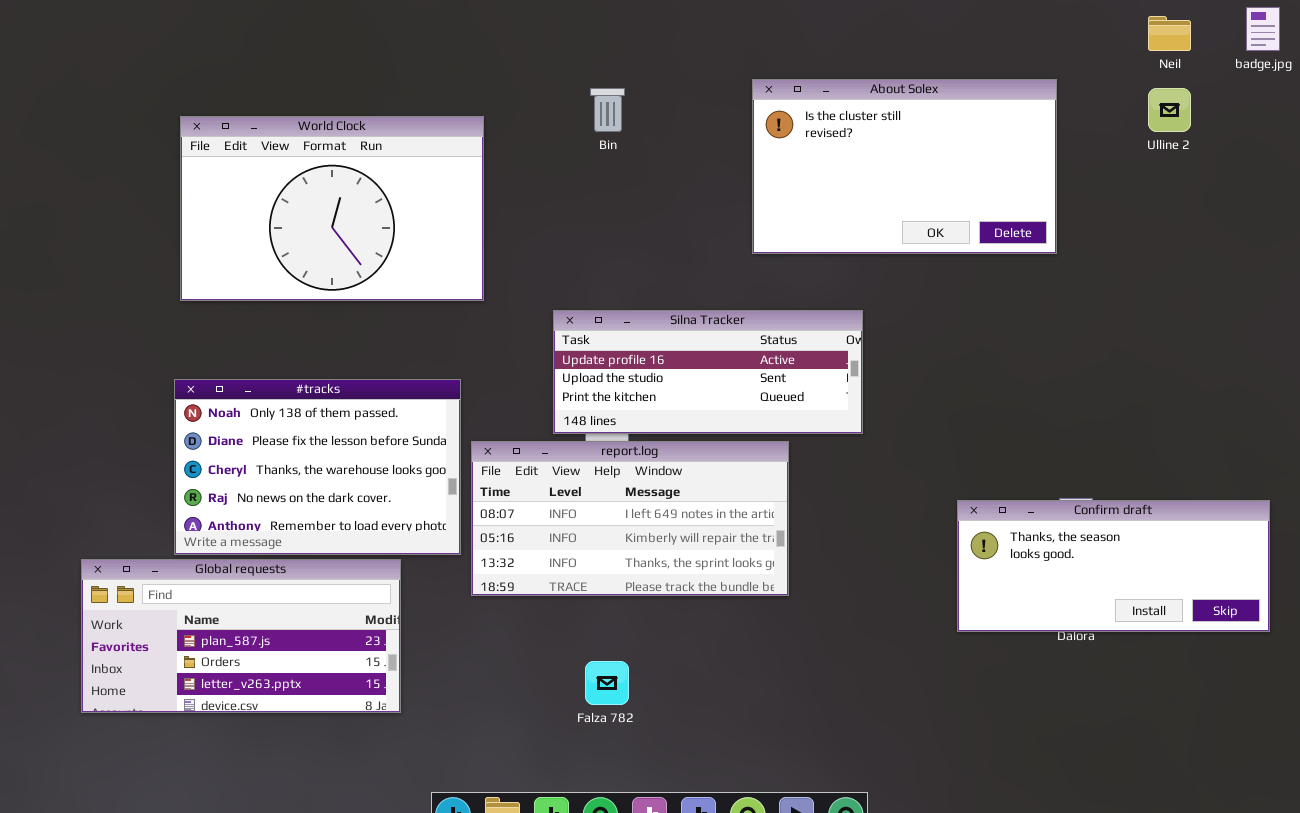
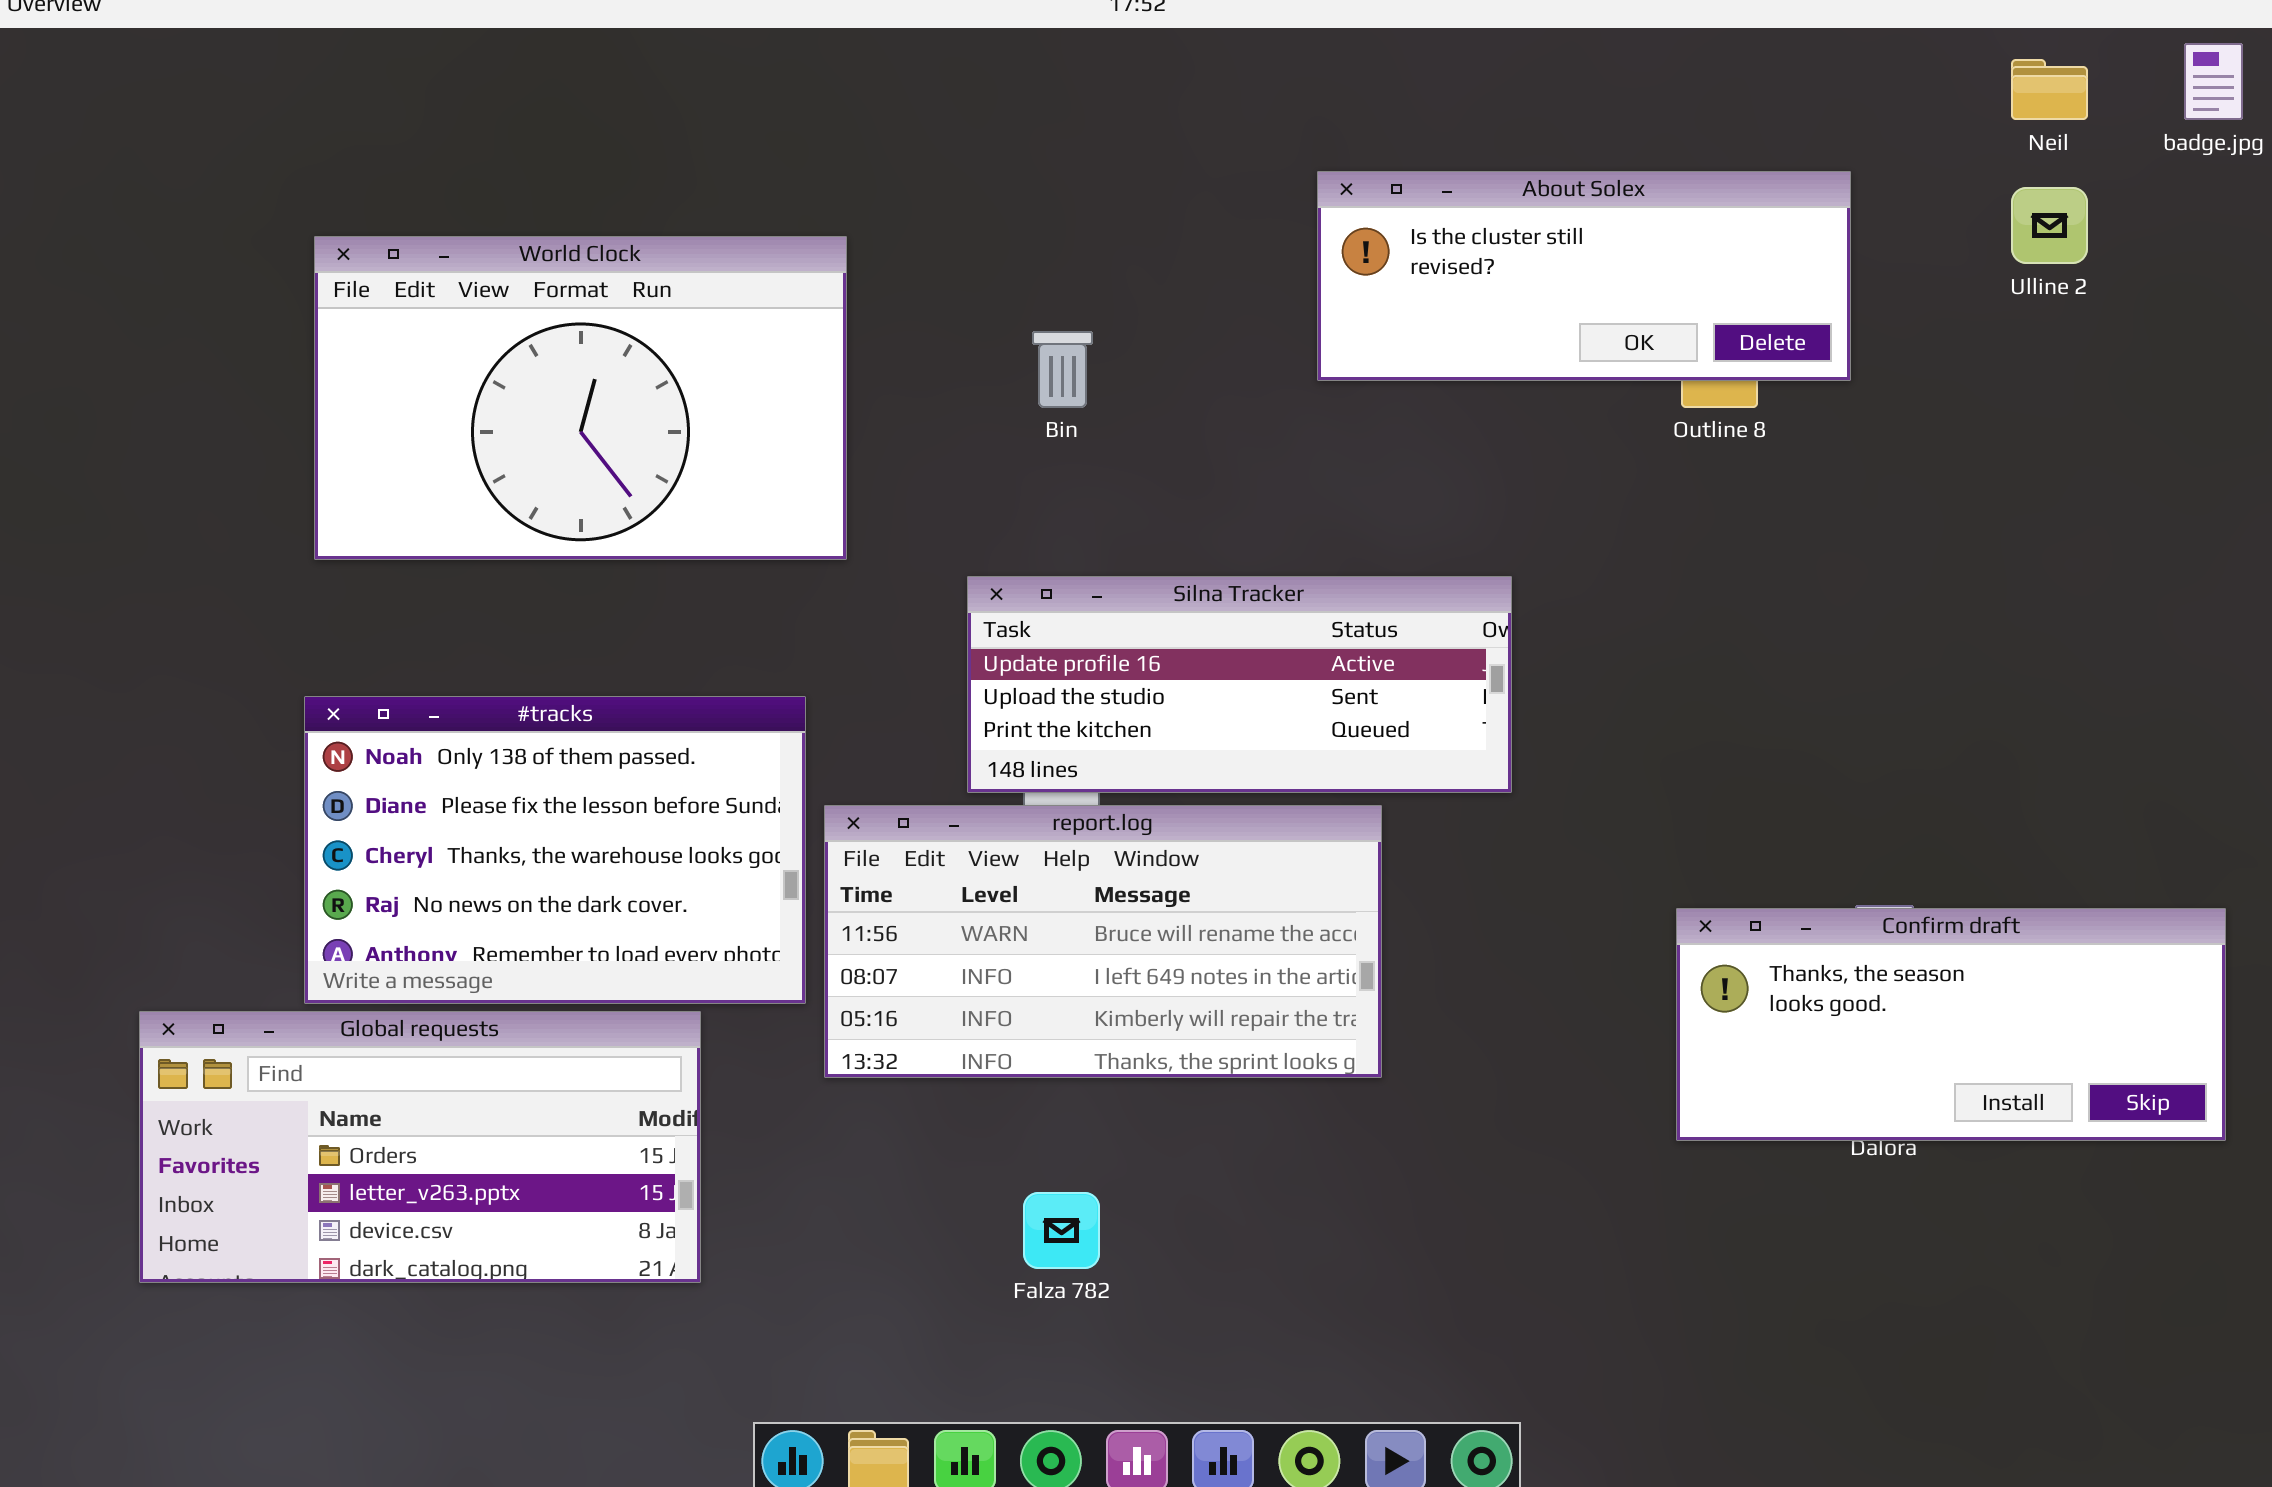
About Solex: [752,79,1057,254] -> [1317,171,1851,381], resized
Bin: [590,88,625,132] -> [1032,331,1093,408], moved
report.log: [471,441,789,596] -> [824,805,1382,1078], scrolled up 1 row
Global requests: [81,559,401,713] -> [139,1011,701,1283], scrolled down 1 row

